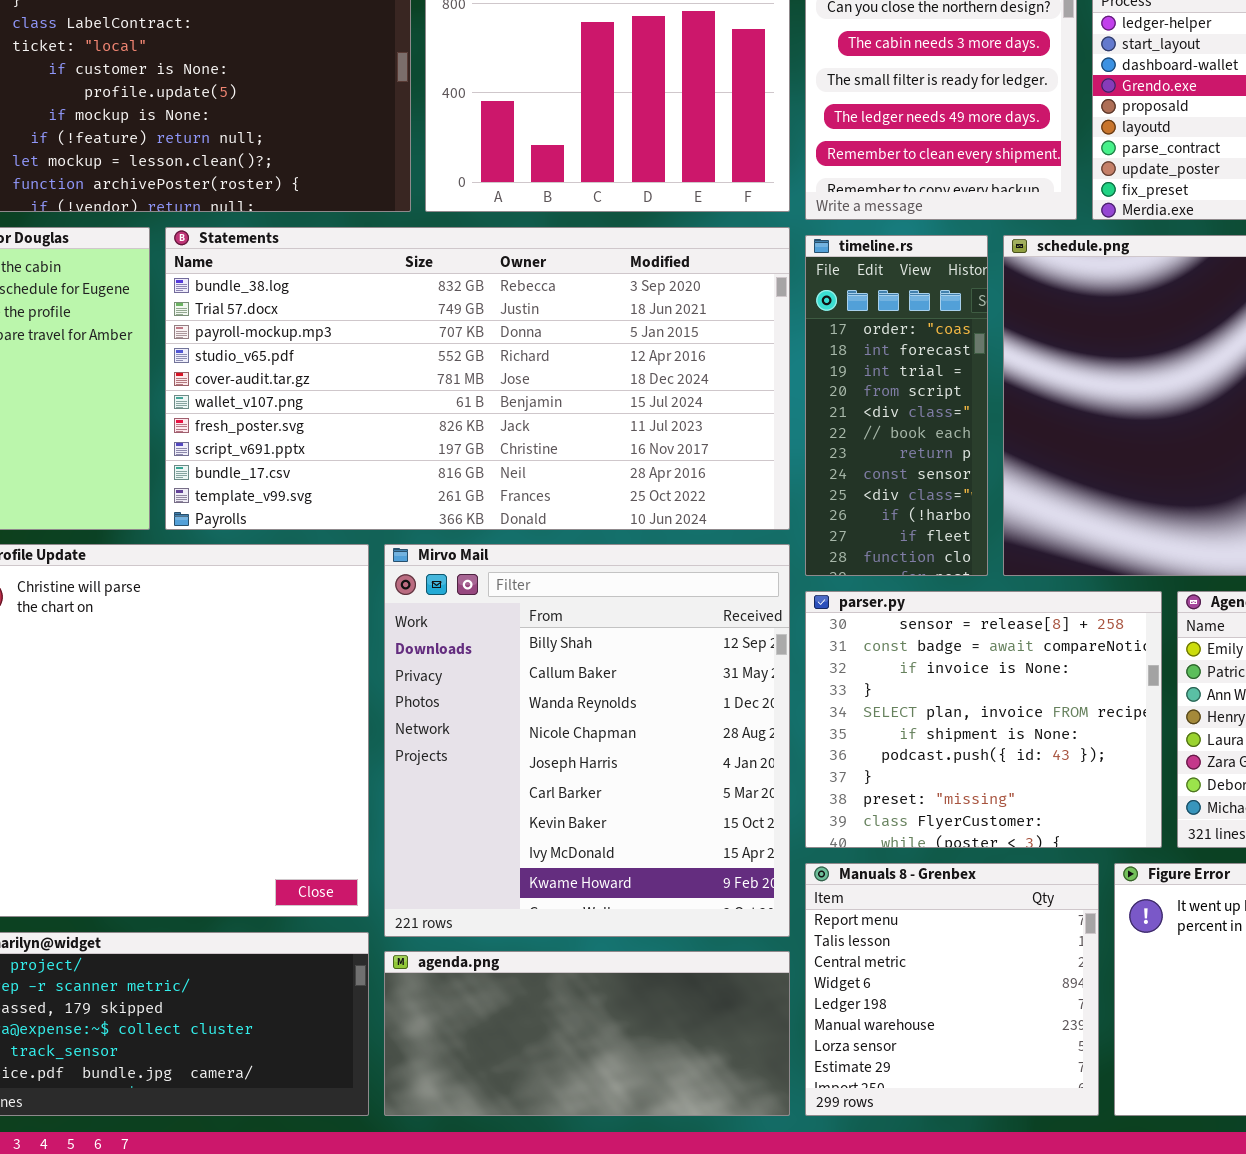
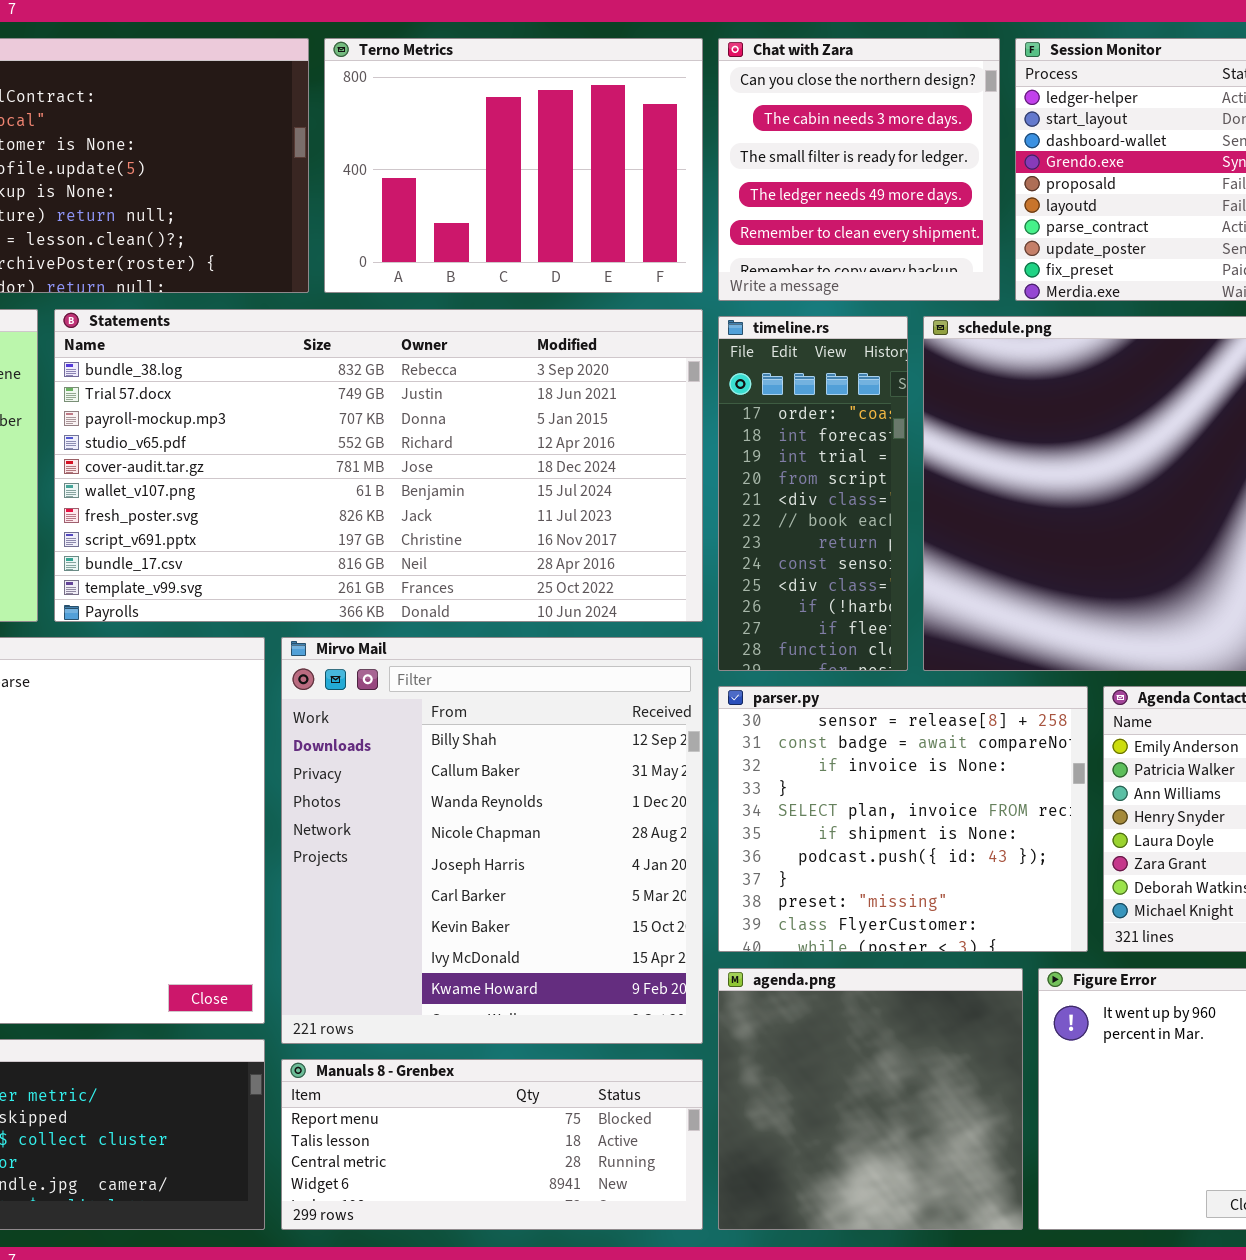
Manuals 8 - Grenbex: [805,863,1099,1116] -> [281,1059,703,1230], moved, resized
agenda.png: [384,951,790,1116] -> [718,968,1023,1230], moved, resized

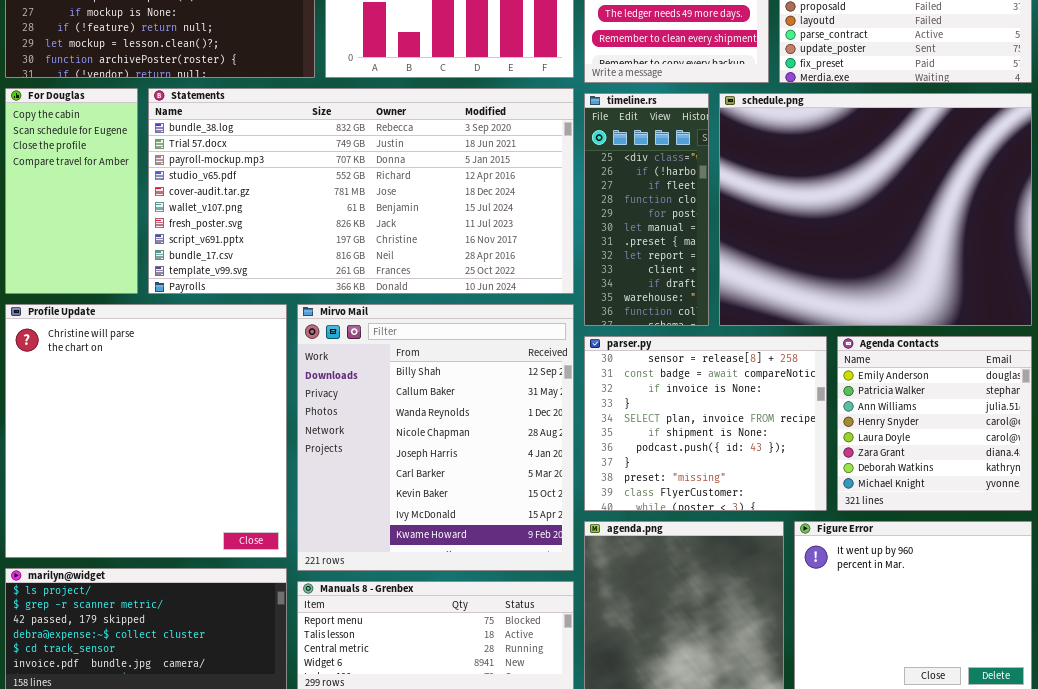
timeline.rs: [718,316,908,671] -> [584,93,709,326], scrolled down 8 rows

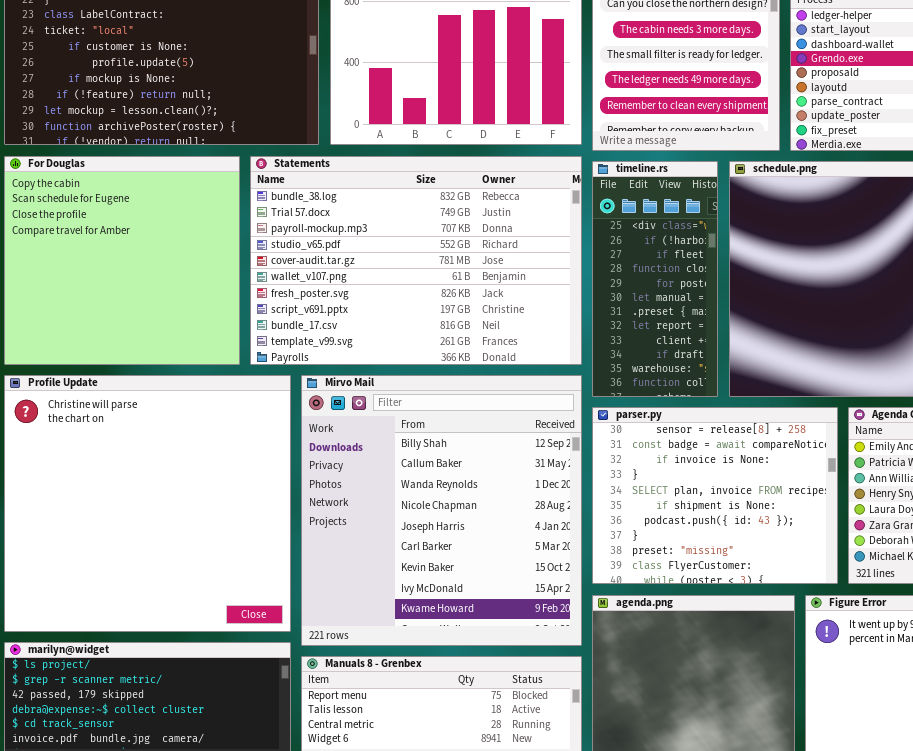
For Douglas: [5,88,138,294] -> [4,156,240,365], resized
Statements: [148,88,574,294] -> [250,156,582,365], resized

